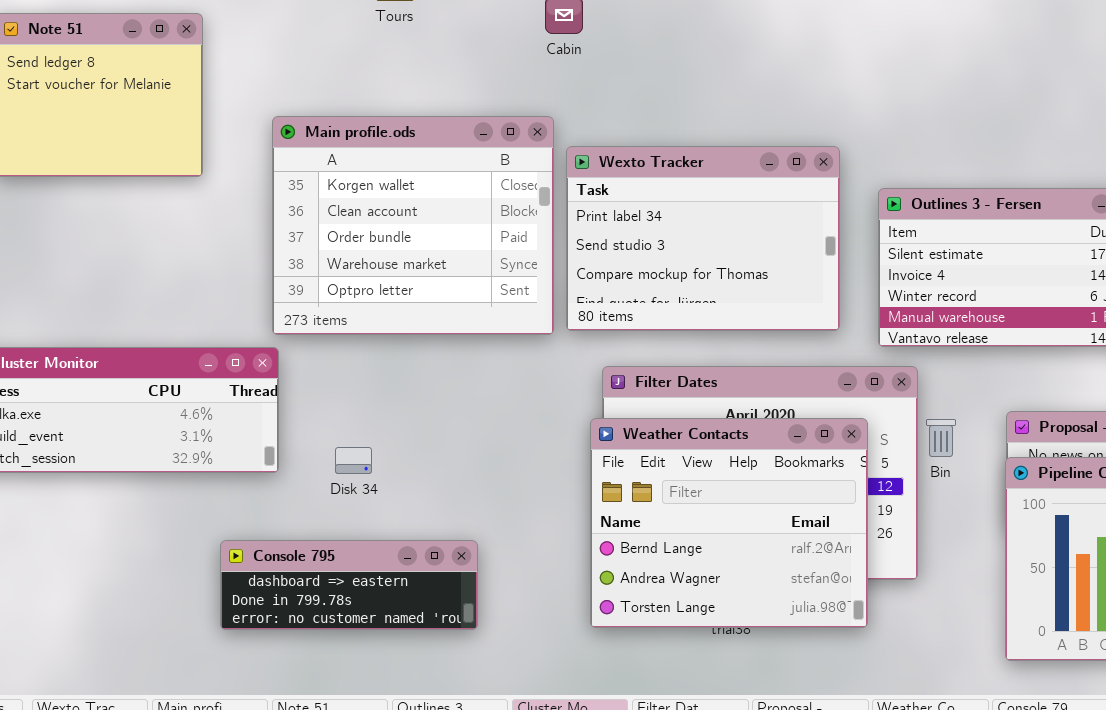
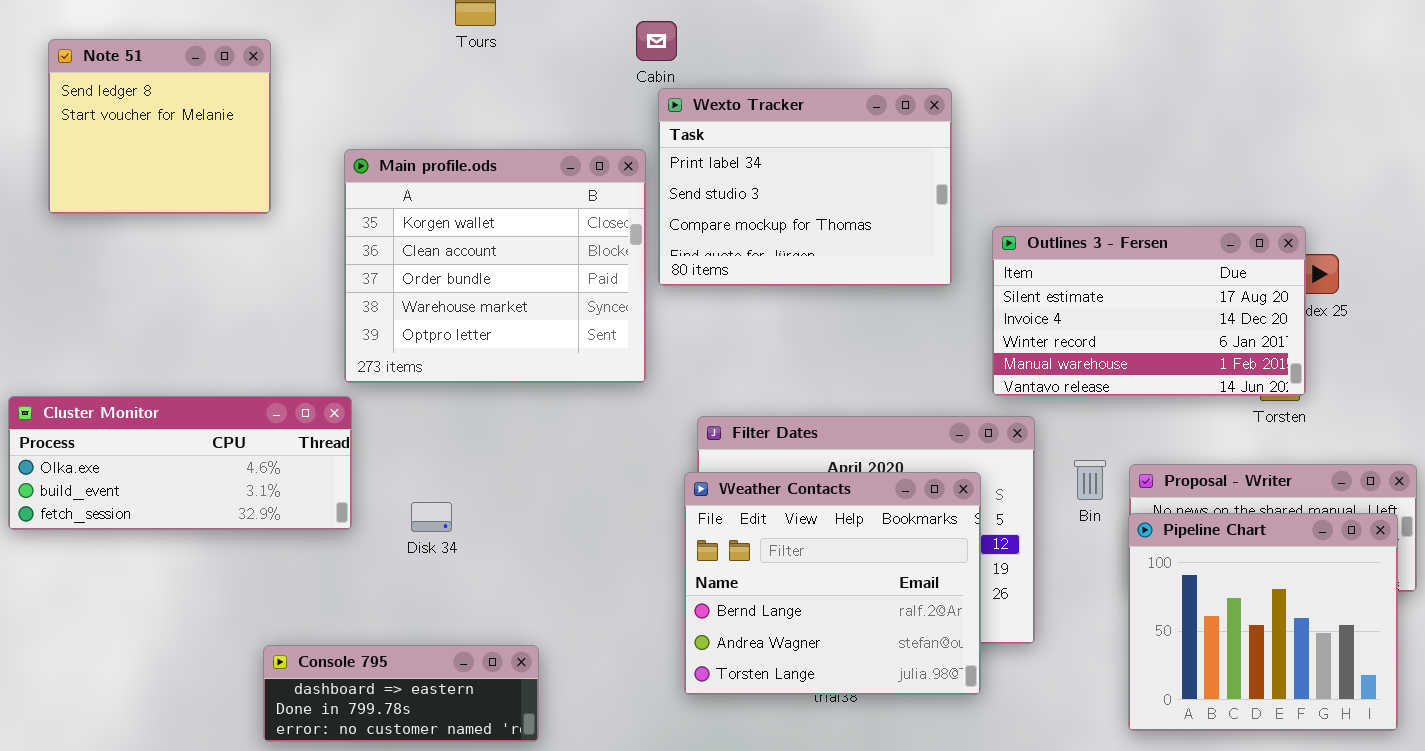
Wexto Tracker: [566,146,840,331] -> [658,88,952,286], moved
Bin: [926,419,956,457] -> [1074,460,1106,500], moved
Console 795: [220,540,478,630] -> [263,645,539,742], moved

